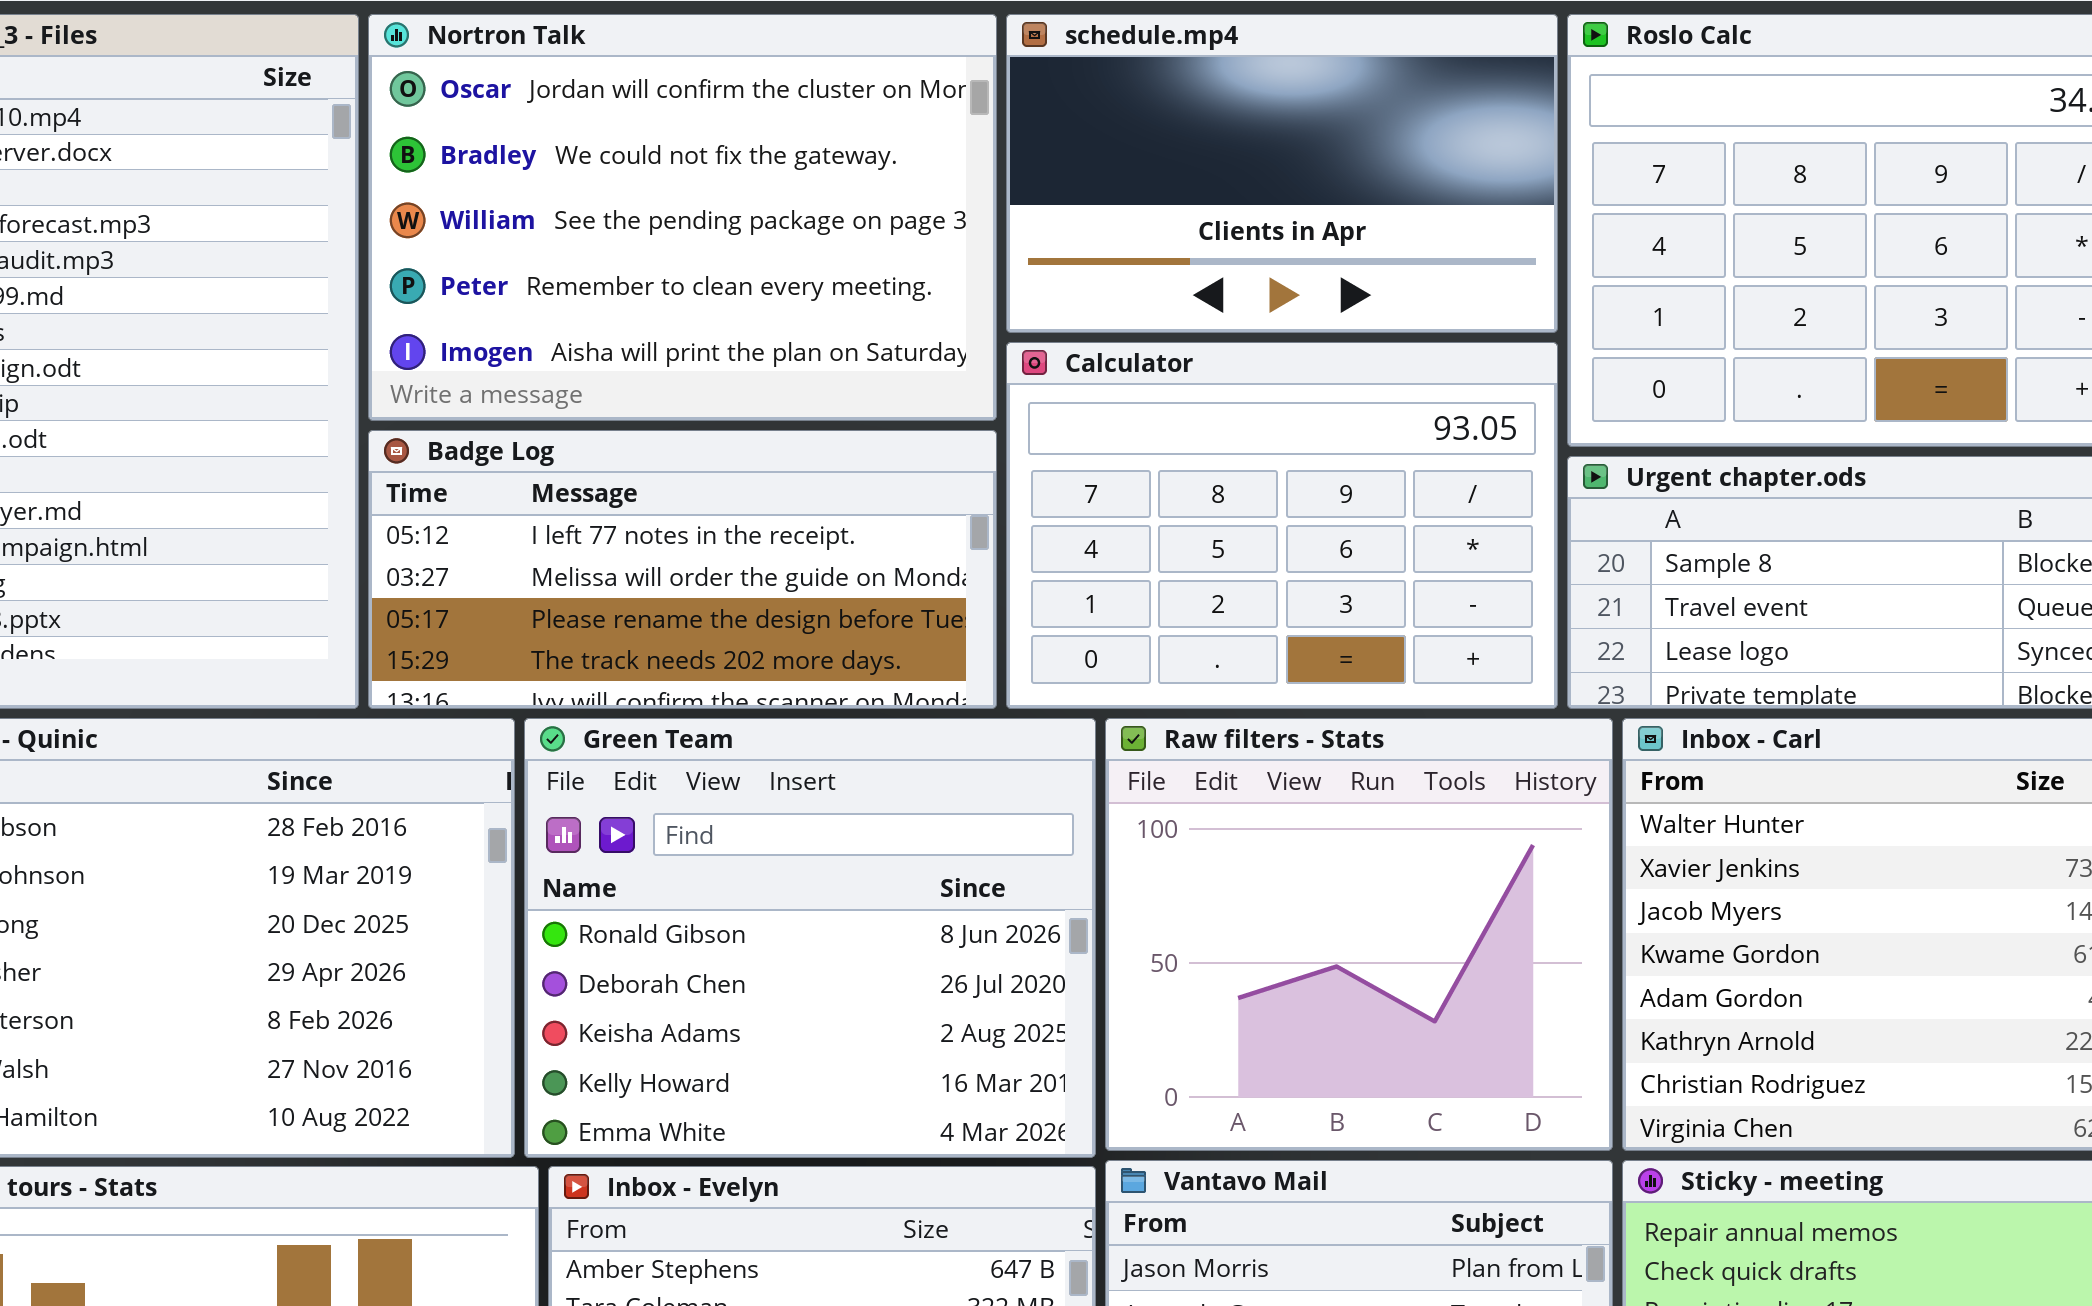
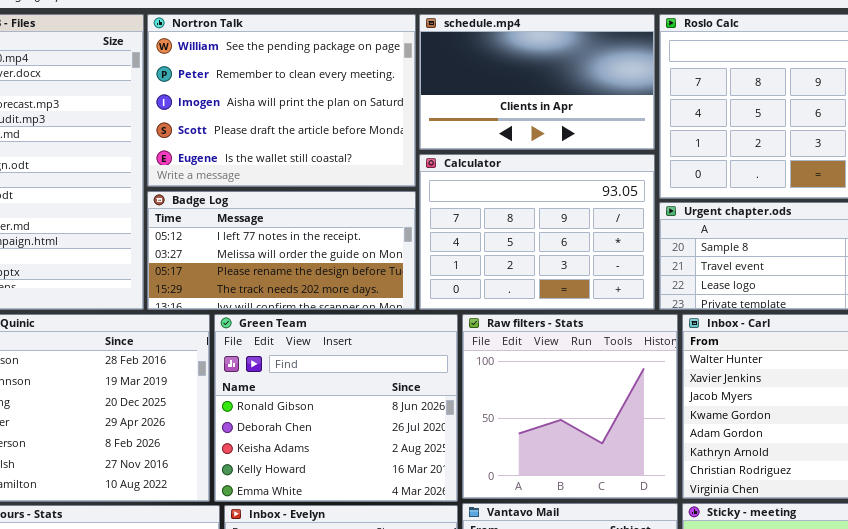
Nortron Talk: [368,14,997,421] -> [147,14,416,187], scrolled down 2 rows

